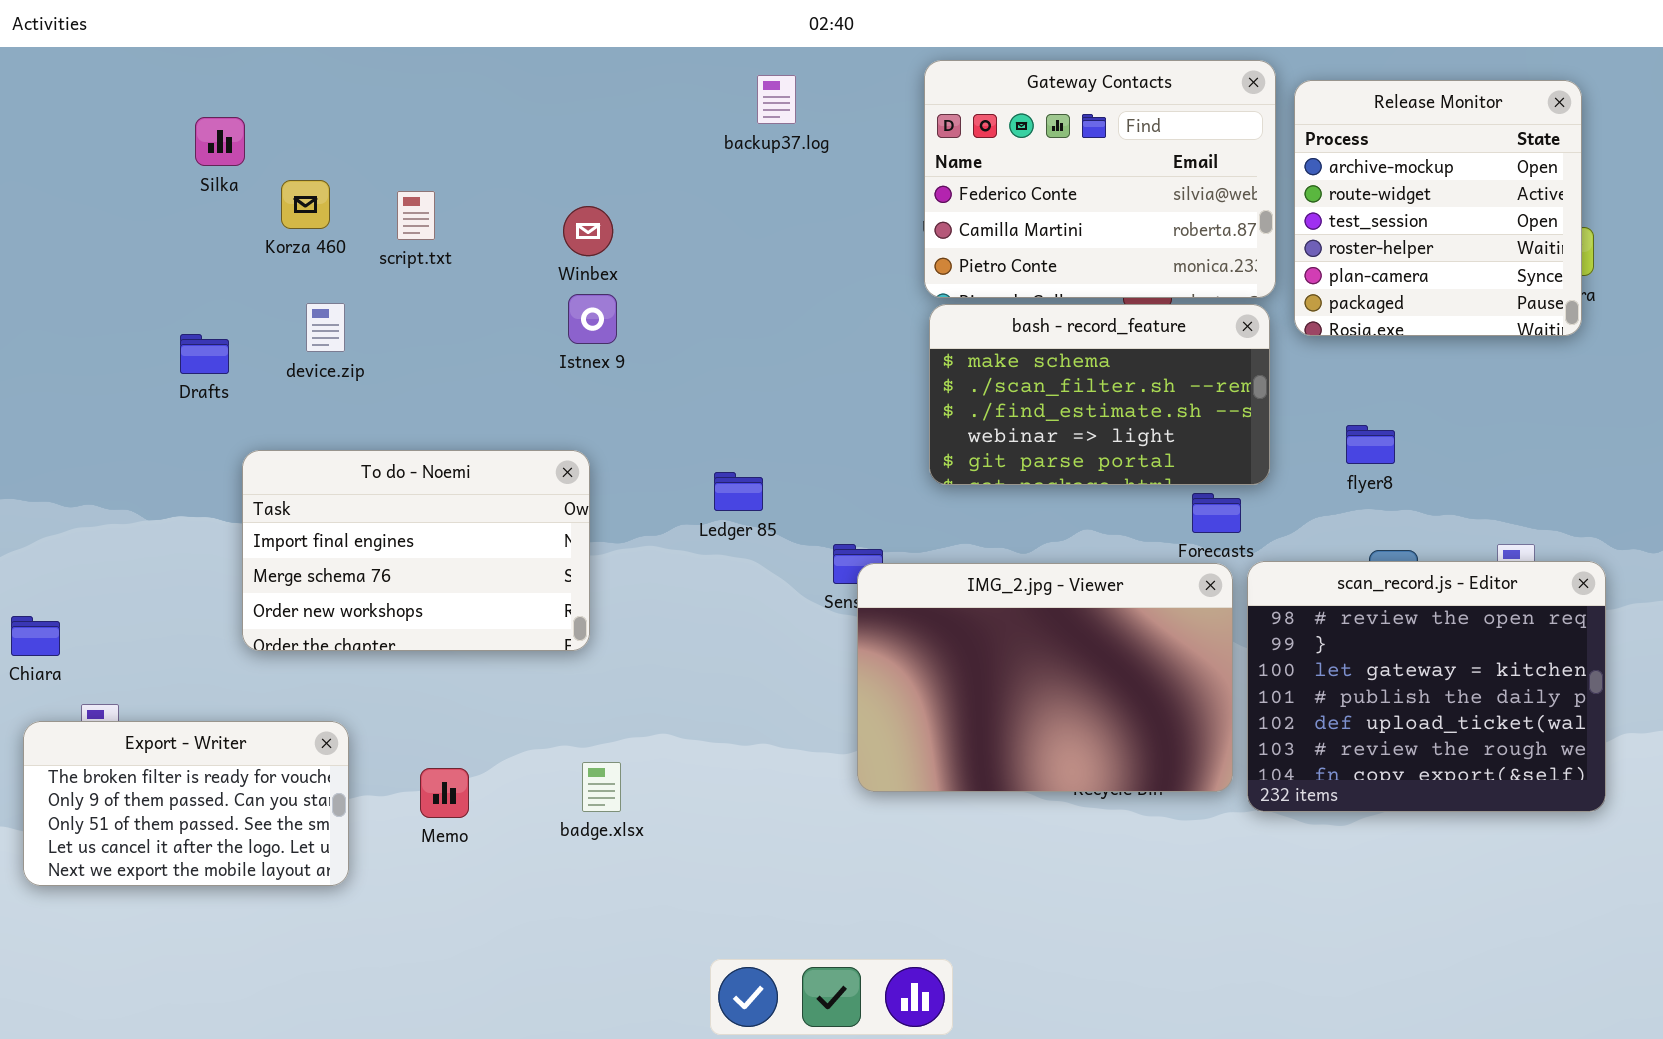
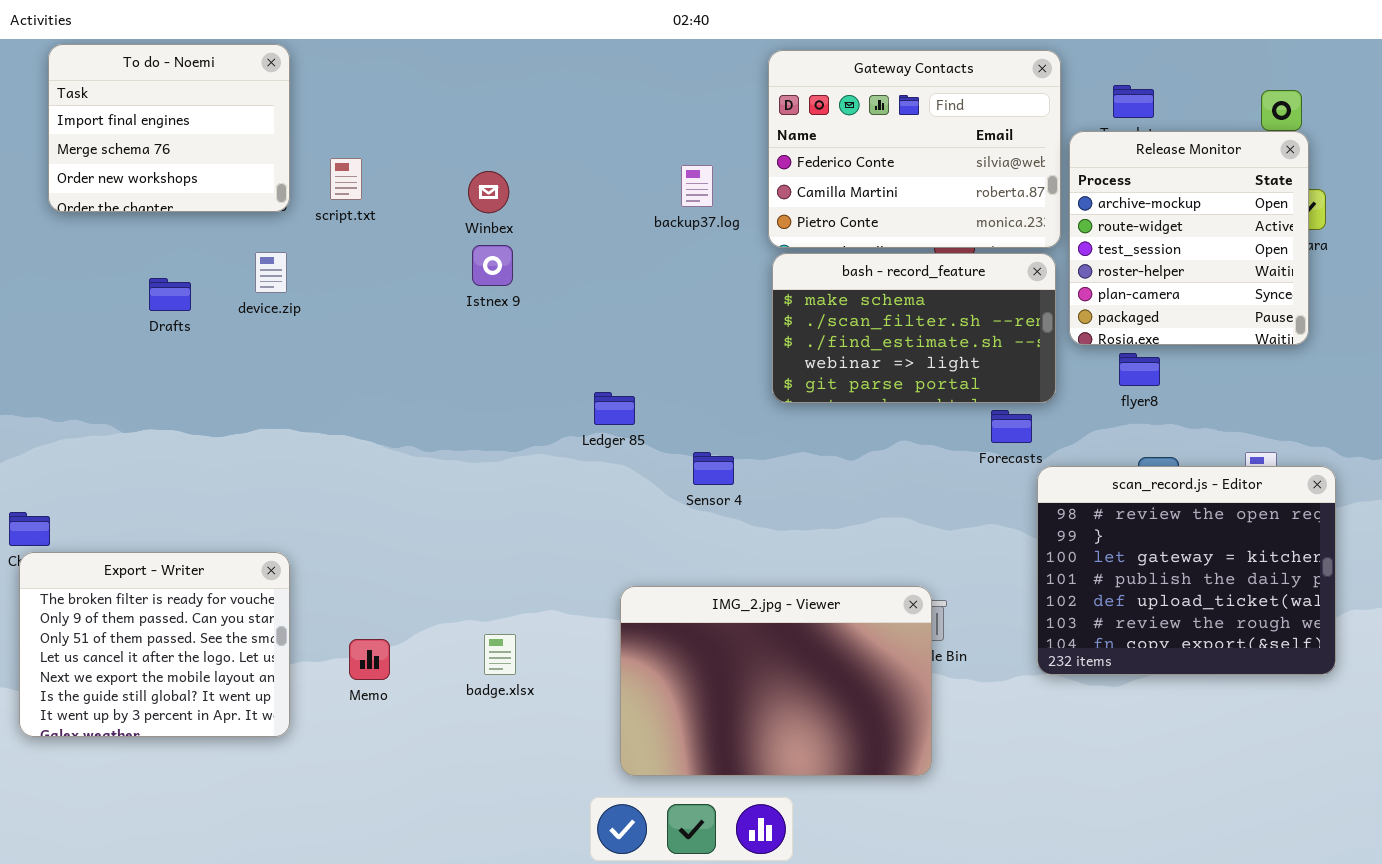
backup37.log: [757,75,796,124] -> [681,165,713,207], moved
Release Monitor: [1294,80,1582,336] -> [1069,131,1309,345], moved
To do - Noemi: [242,450,590,651] -> [48,44,290,212], moved, resized
IMG_2.jpg - Viewer: [857,563,1233,792] -> [620,586,932,776], moved
Export - Writer: [23,721,349,886] -> [19,552,290,737], resized

